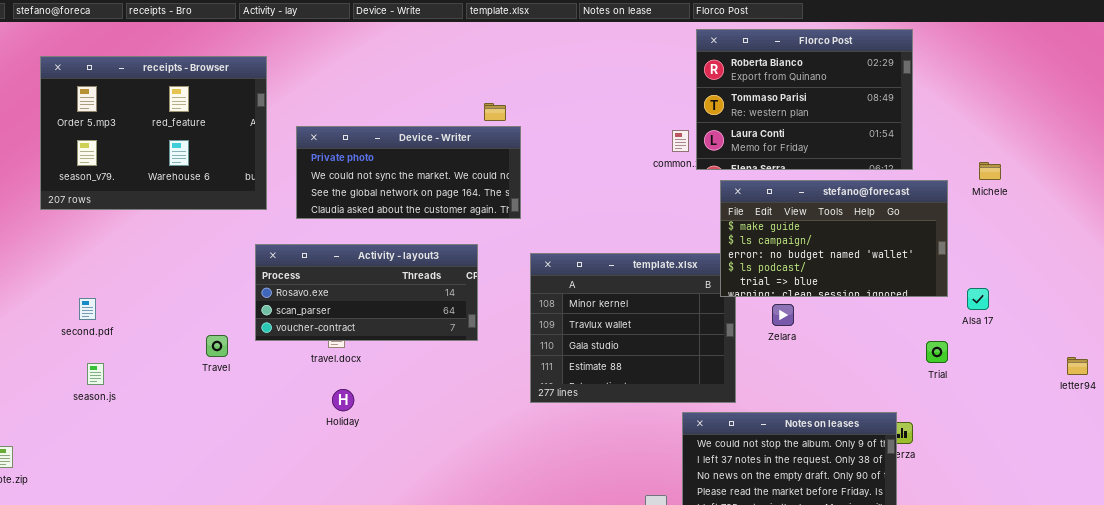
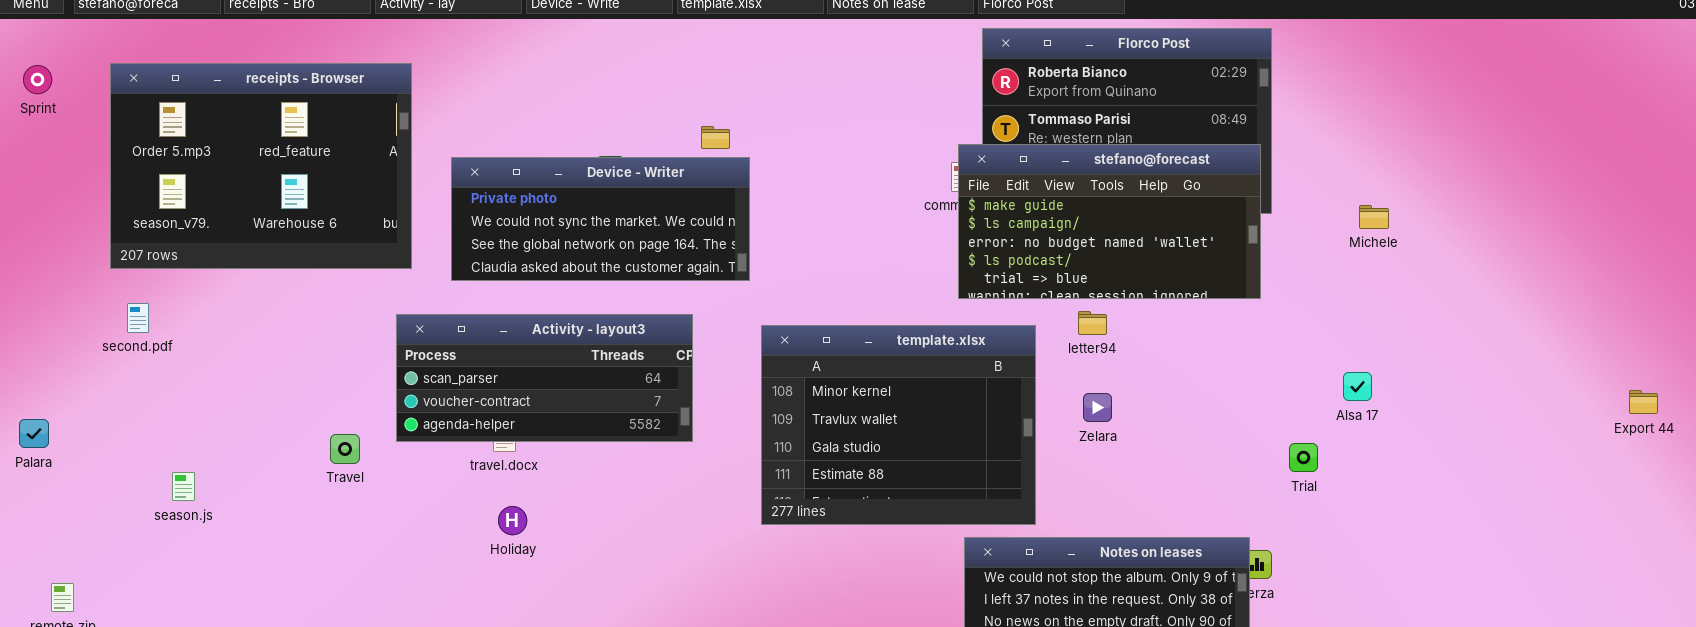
stefano@forecast: [720,180,948,297] -> [958,144,1261,299], moved
Activity - layout3: [255,244,478,341] -> [396,314,693,442], scrolled down 1 row
second.pdf: [79,298,96,320] -> [127,303,149,333], moved
letter94: [1067,357,1088,375] -> [1078,311,1107,335], moved

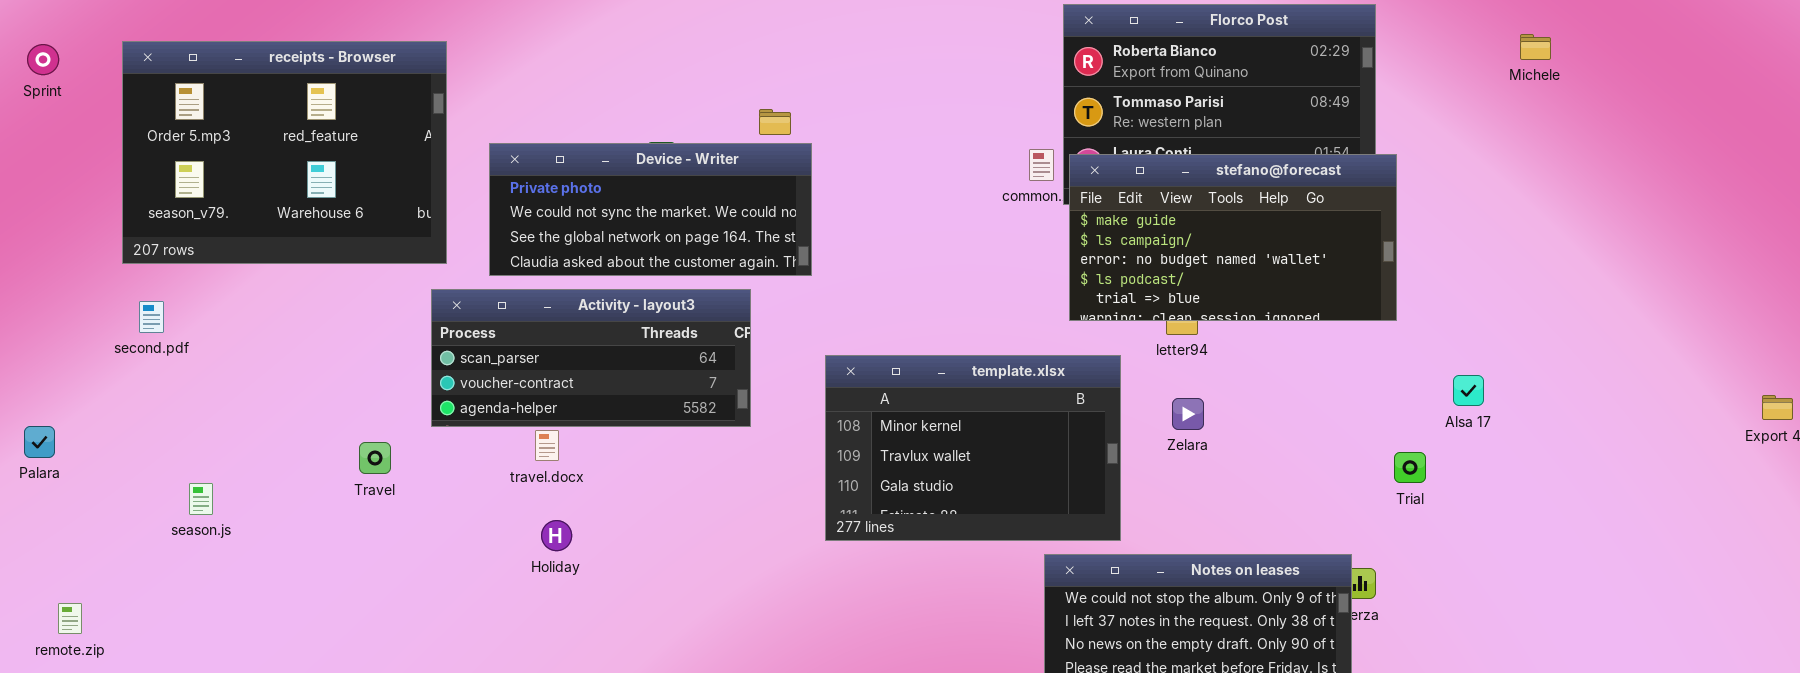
stefano@forecast: [958,144,1261,299] -> [1069,154,1397,321], moved
Michele: [1359,205,1389,229] -> [1520,34,1551,60], moved
Activity - layout3: [396,314,693,442] -> [431,289,751,427], moved
template.xlsx: [761,325,1036,525] -> [825,355,1121,541], resized

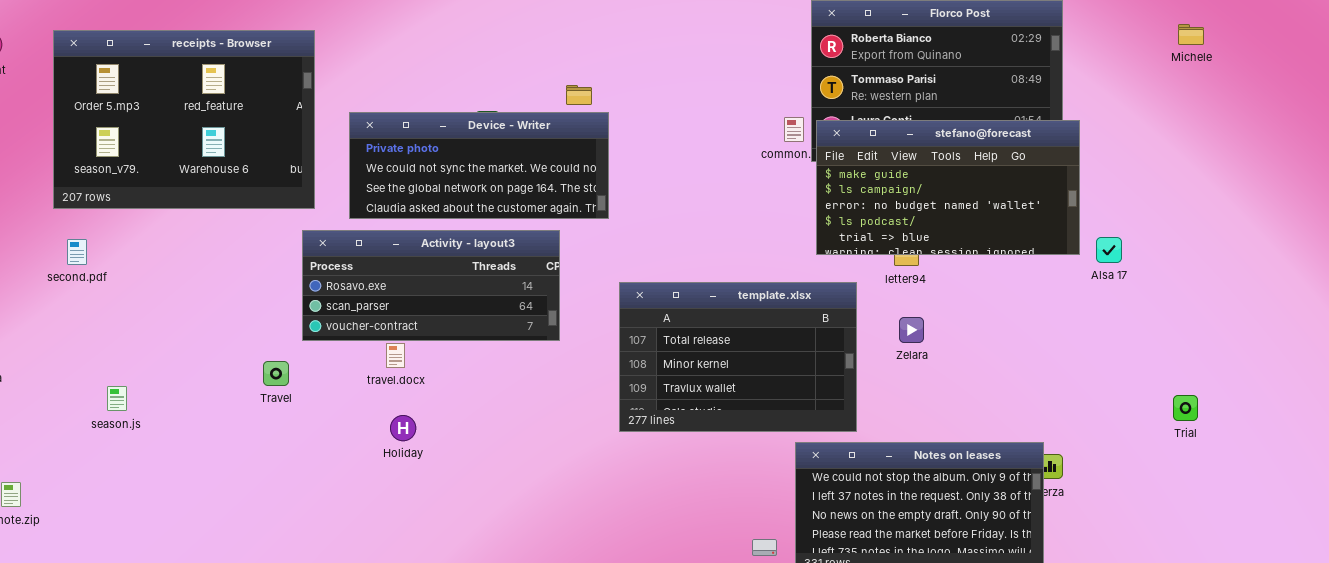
Activity - layout3: [431,289,751,427] -> [302,230,560,341], scrolled up 1 row
template.xlsx: [825,355,1121,541] -> [619,282,857,432], scrolled up 1 row
Alsa 17: [1453,375,1484,406] -> [1096,237,1122,263], moved
Travel: [359,442,391,474] -> [263,361,289,386], moved
Trial: [1394,452,1426,483] -> [1173,395,1198,421], moved

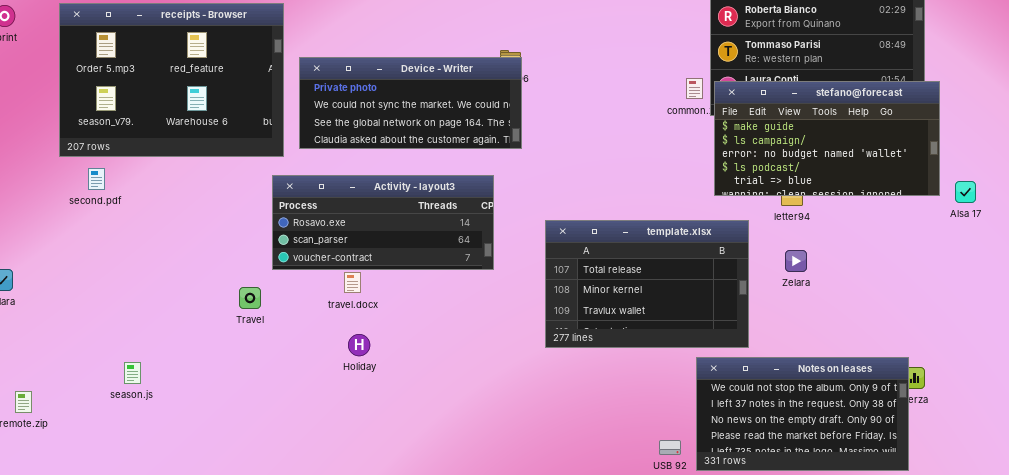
Device - Writer: [349,112,609,219] -> [299,57,522,149], moved
second.pdf: [67,239,87,265] -> [88,168,105,190], moved
season.js: [107,386,127,411] -> [124,362,141,384], moved

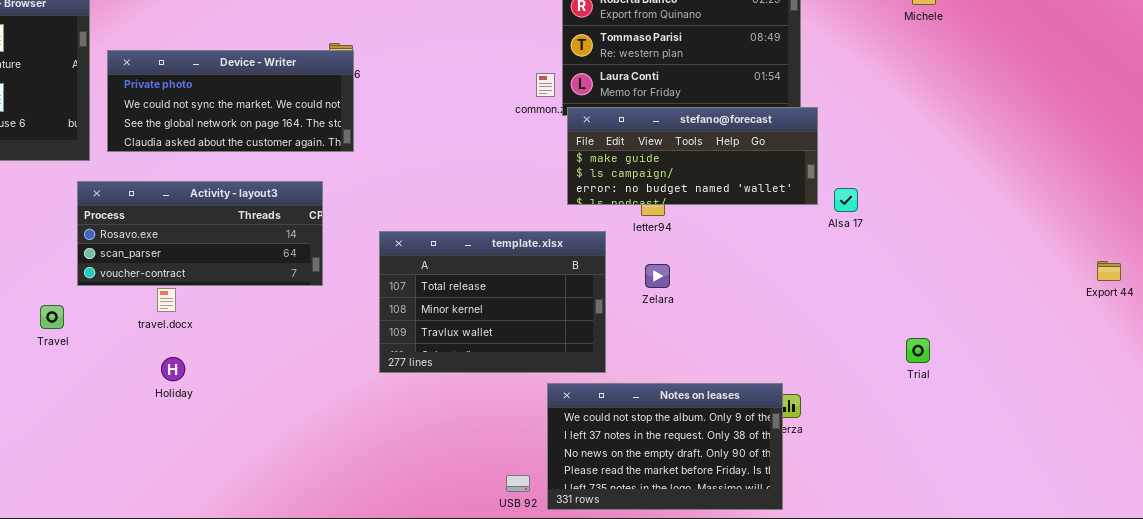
stefano@forecast: [714,81,940,196] -> [567,107,818,205], resized

